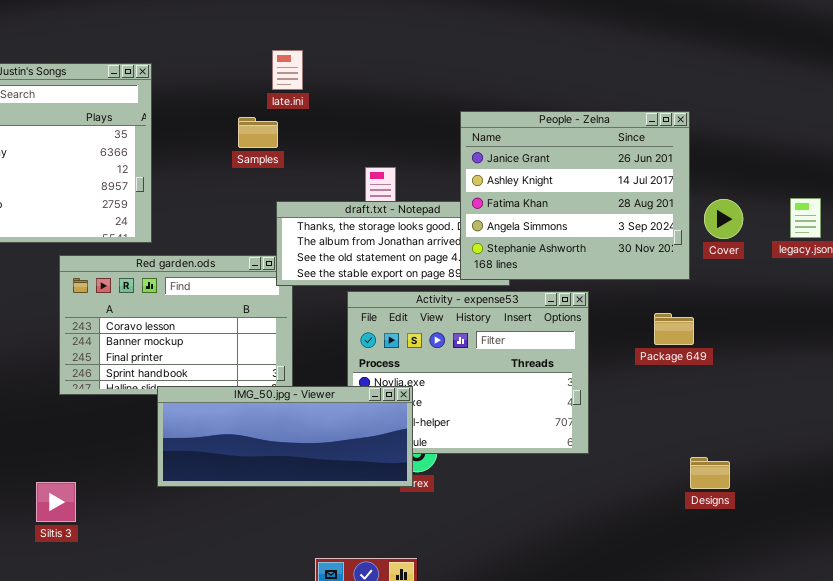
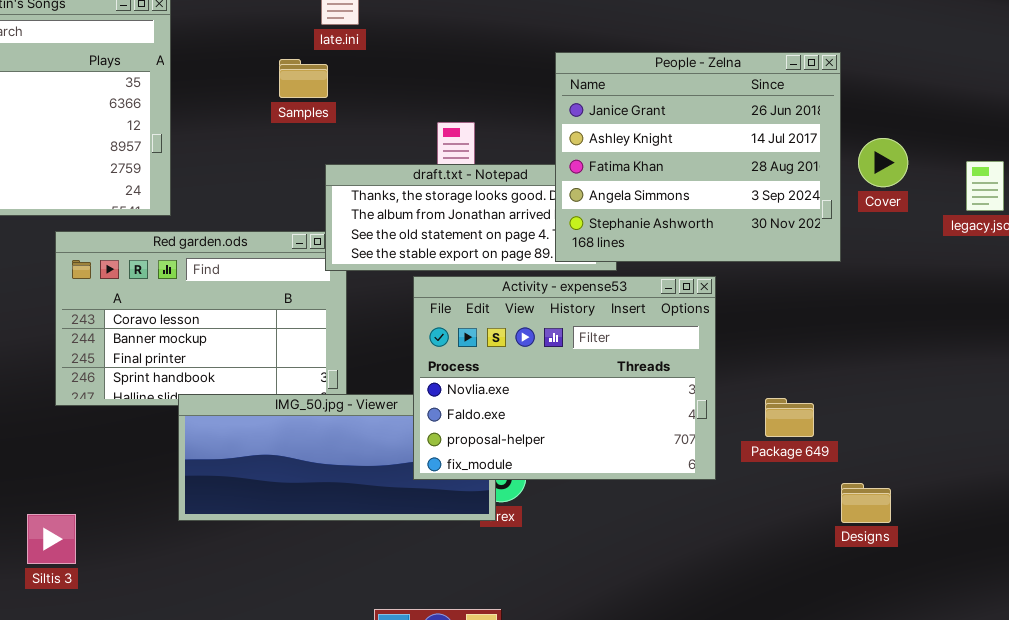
Cover: [704,199,743,239] -> [858,138,908,187], moved
Activity - expense53: [347,291,589,454] -> [413,276,716,480], raised
Package 649: [654,313,694,345] -> [765,398,814,437], moved

